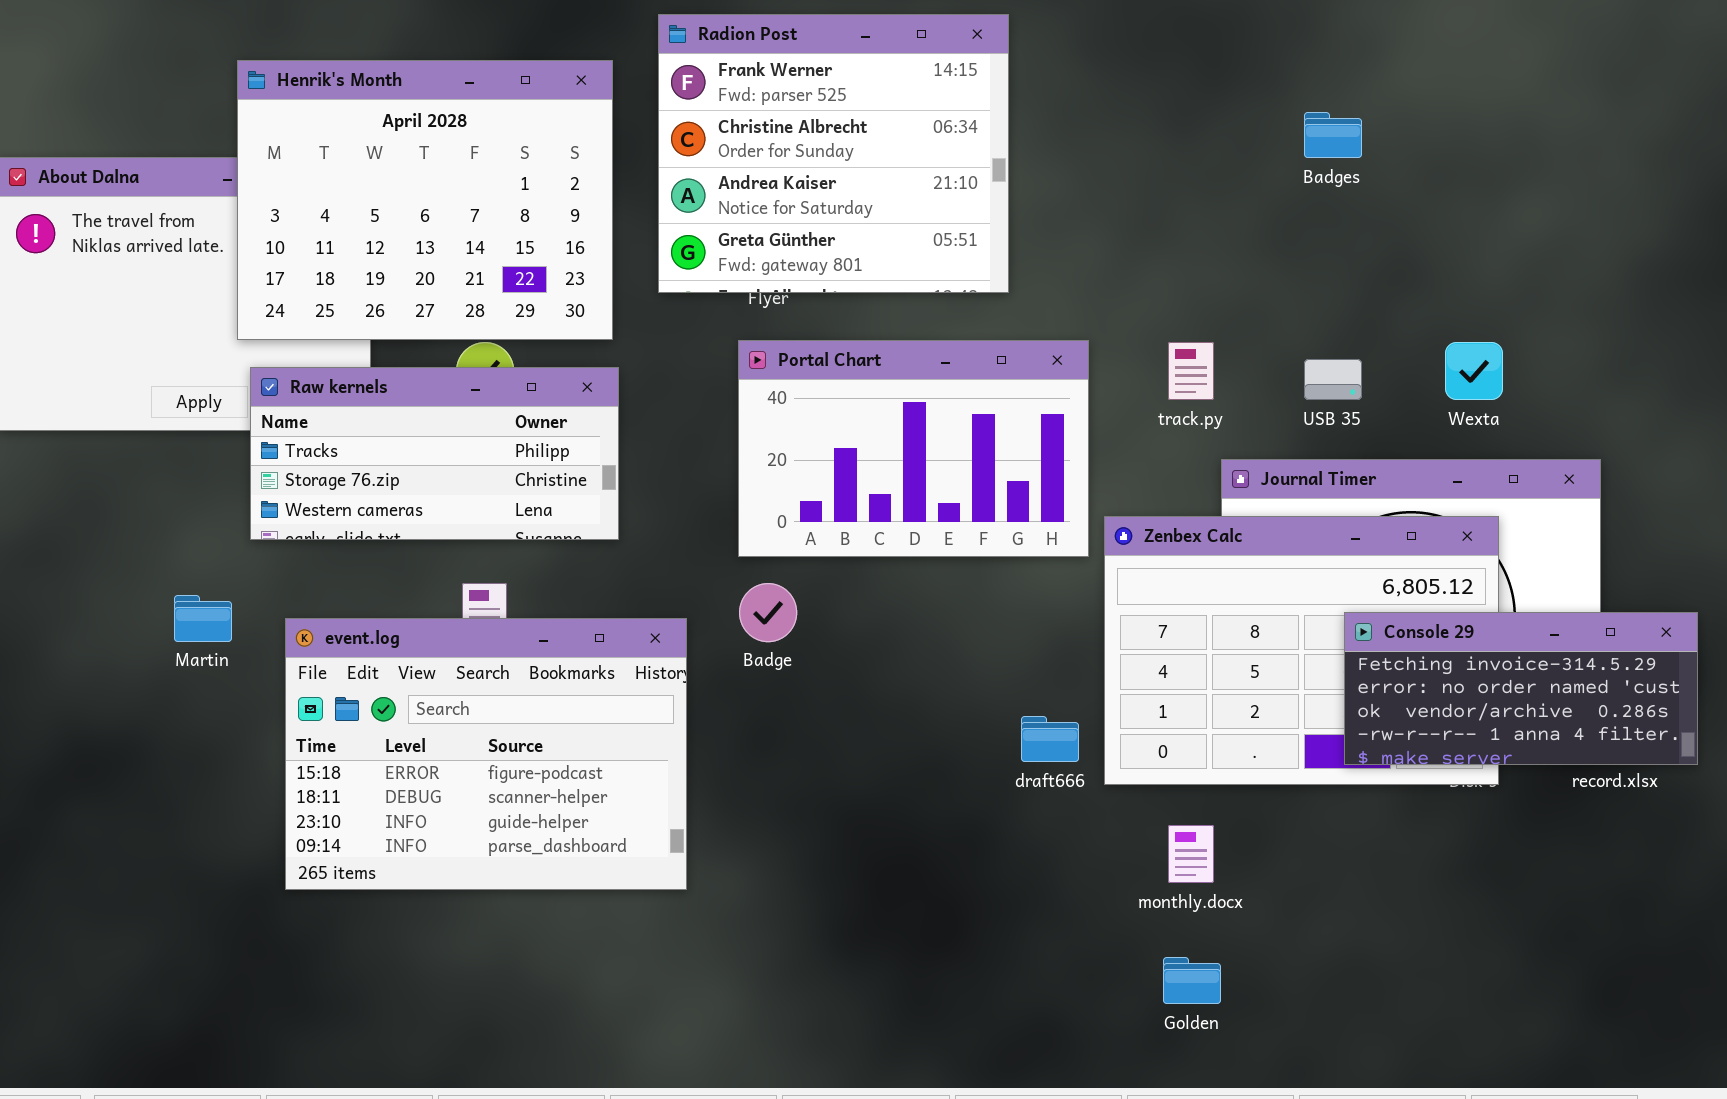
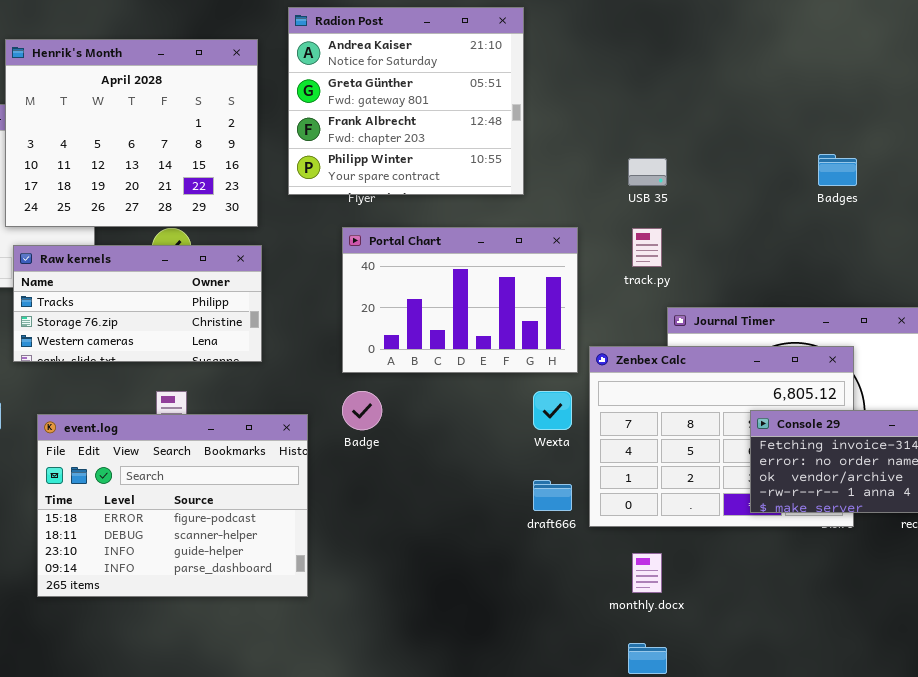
Radion Post: [658,14,1009,293] -> [288,7,524,195], scrolled down 2 rows
Badges: [1304,112,1362,158] -> [818,154,857,186], moved
Wexta: [1445,342,1503,400] -> [533,391,572,430], moved
USB 35: [1304,359,1362,400] -> [628,158,667,186], moved

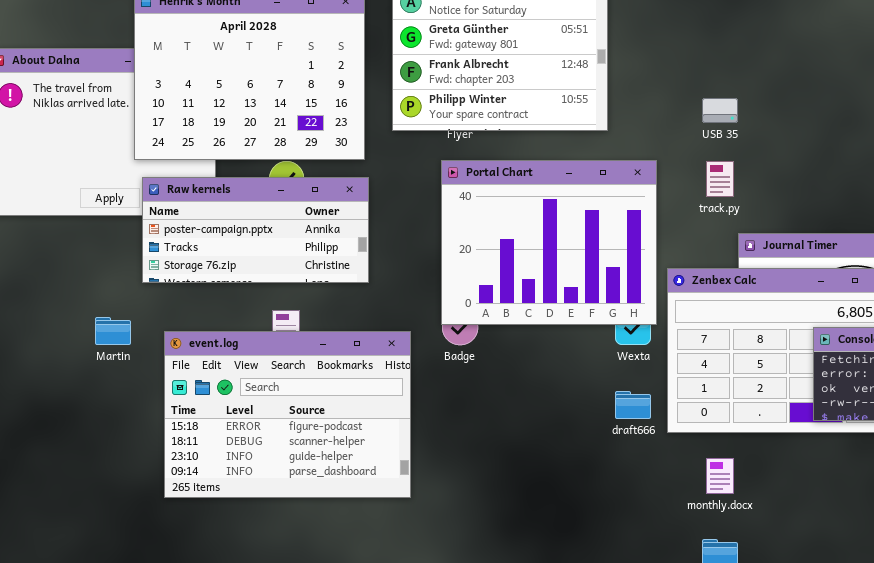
Portal Chart: [342,227,578,373] -> [441,160,657,325], resized
Raw kernels: [13,245,262,362] -> [142,177,369,283], scrolled up 1 row

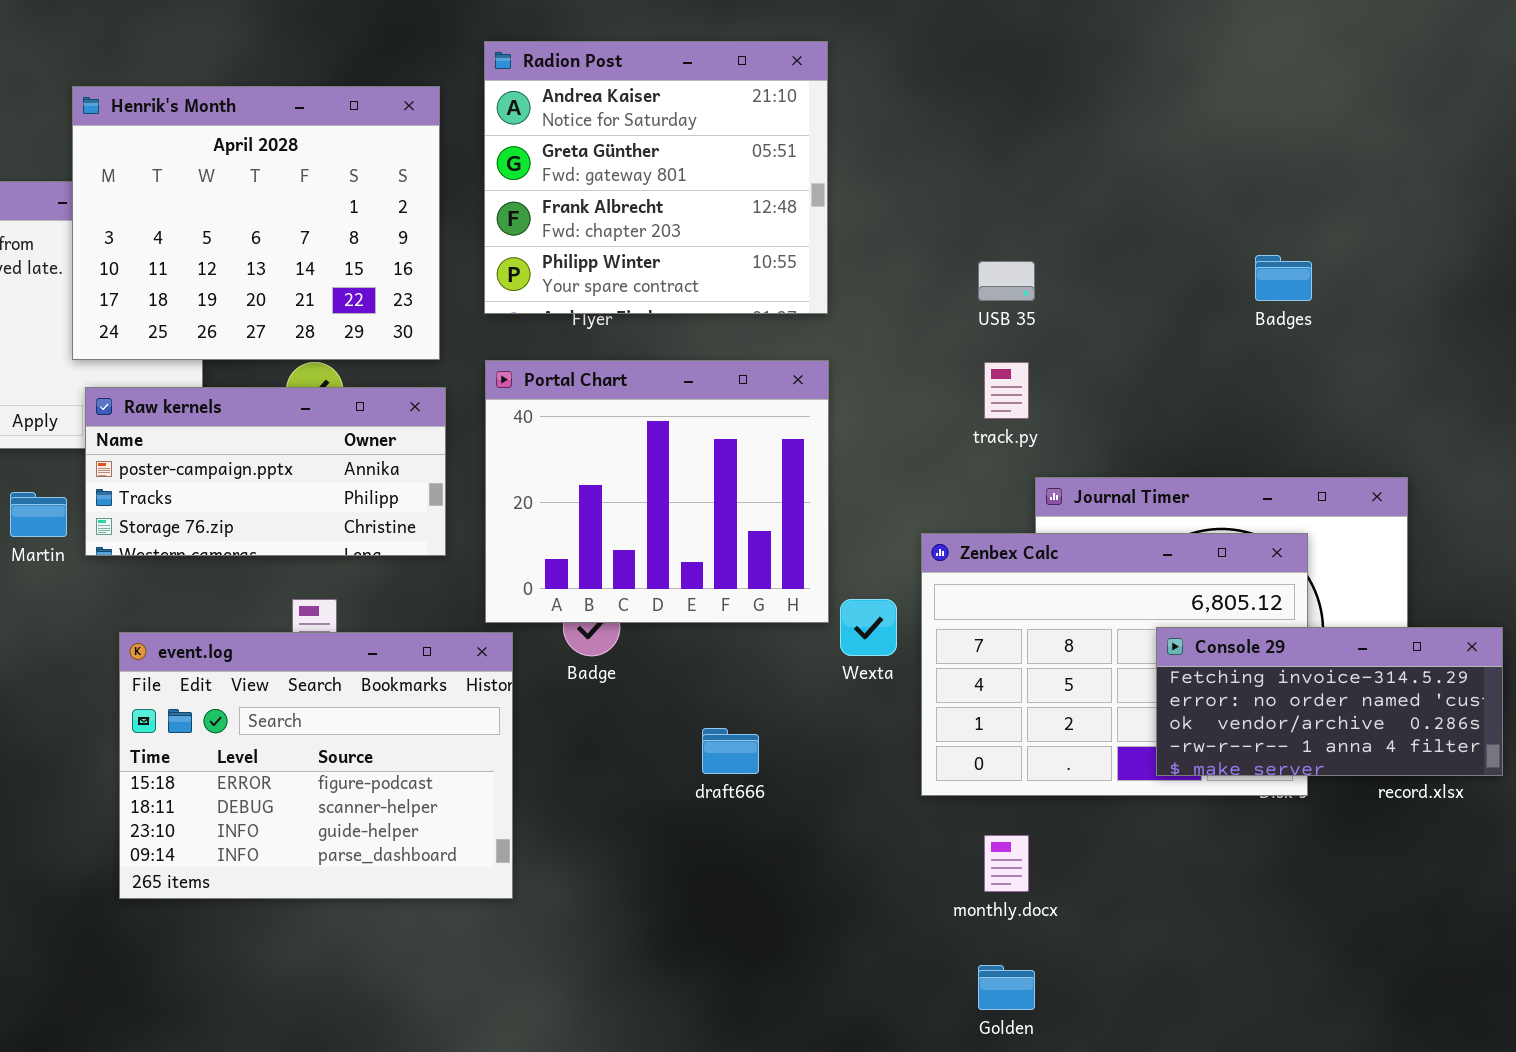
Portal Chart: [441,160,657,325] -> [485,360,829,623], moved
Martin: [95,317,131,345] -> [10,492,67,537], moved
draft666: [615,391,651,419] -> [702,728,759,774], moved

